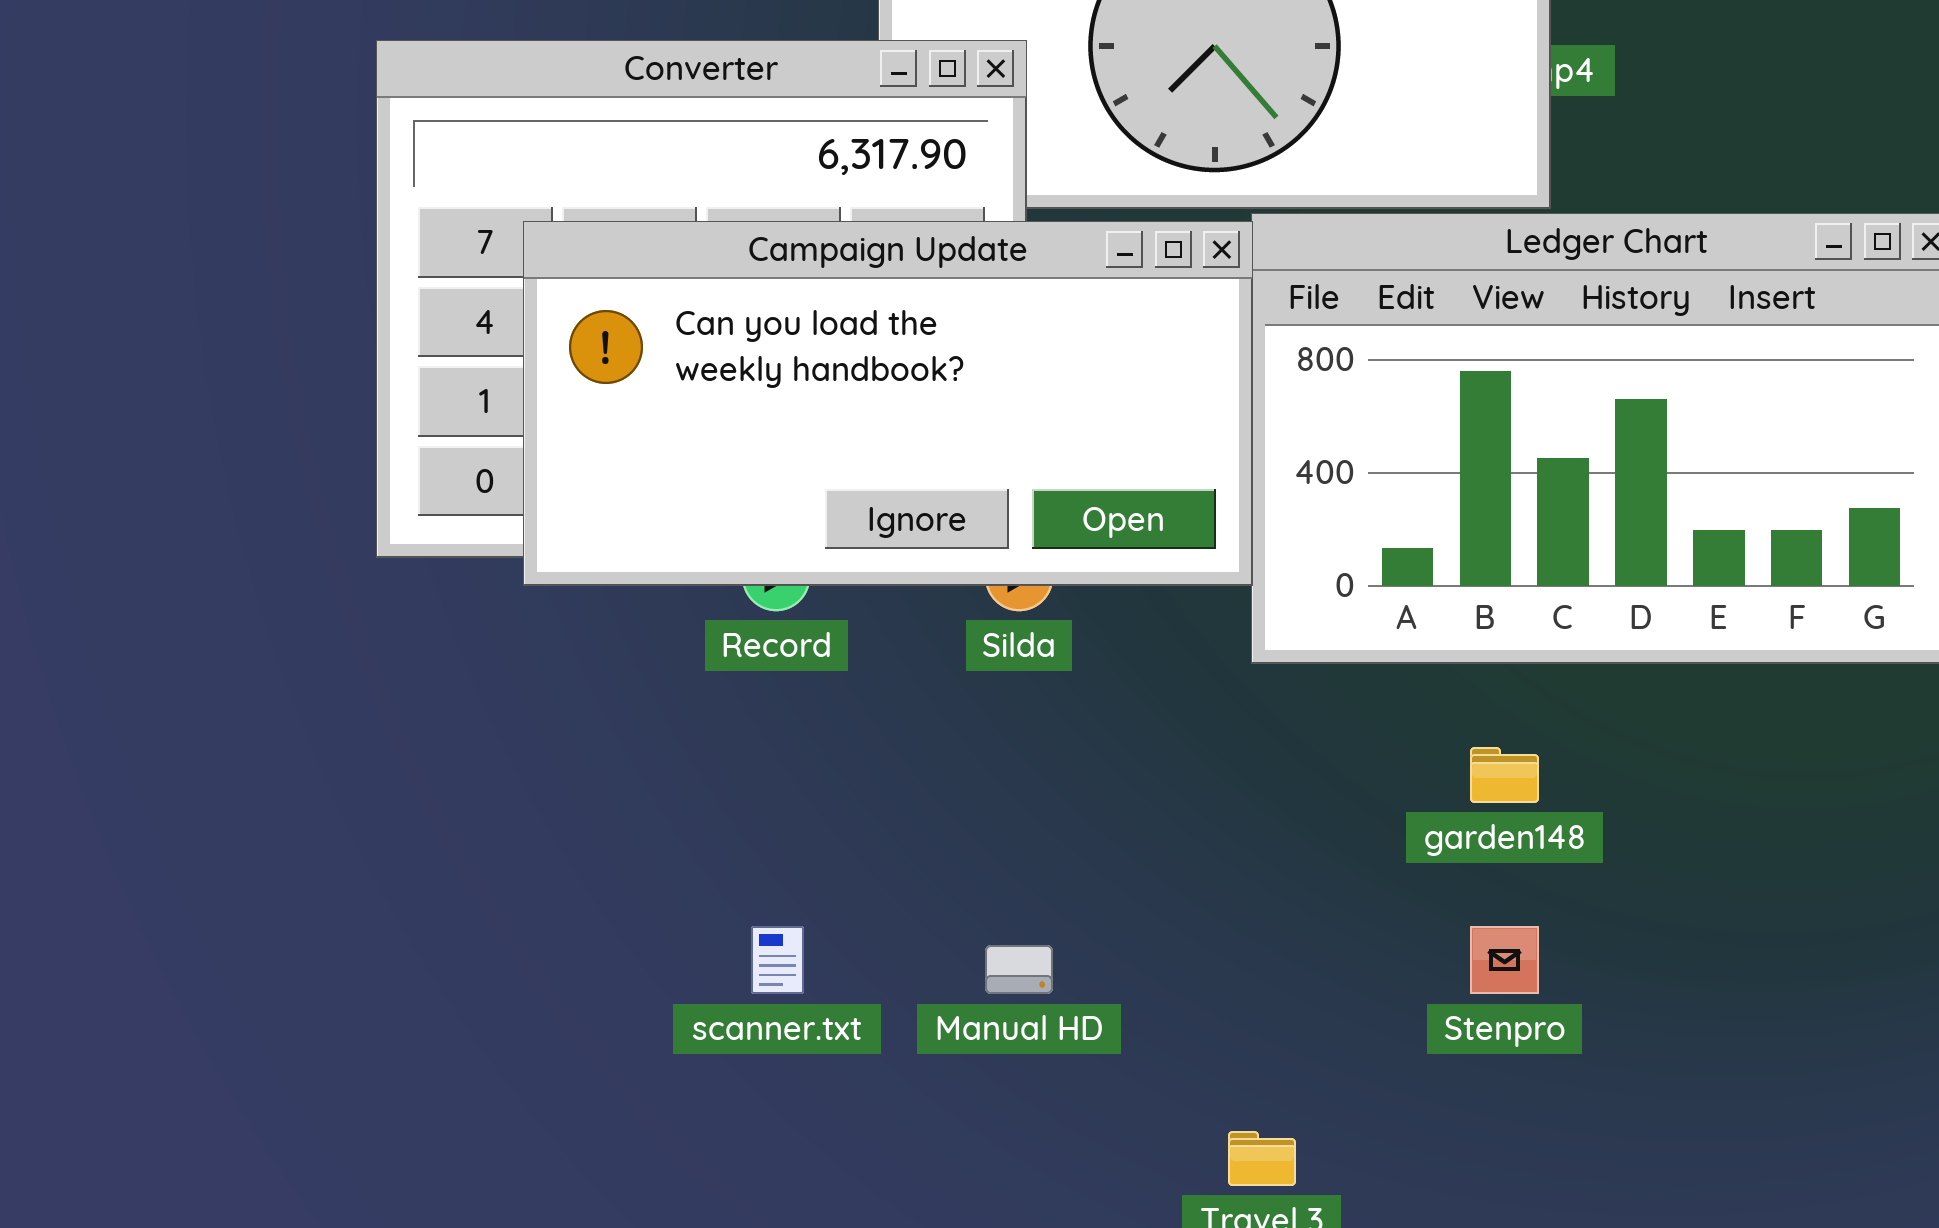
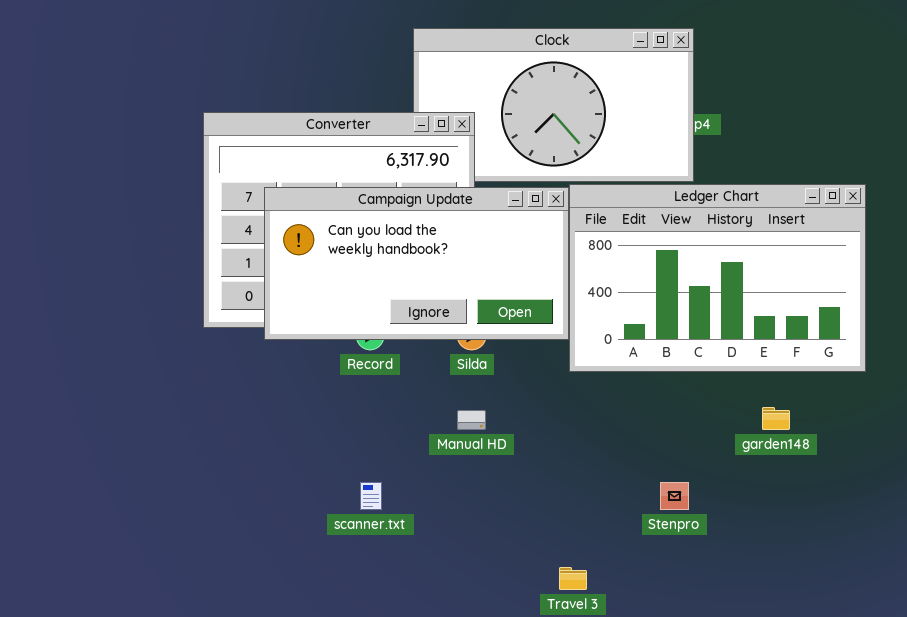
garden148: [1470,747,1539,803] -> [762,407,790,430], moved
Manual HD: [985,945,1053,994] -> [457,410,486,430], moved

